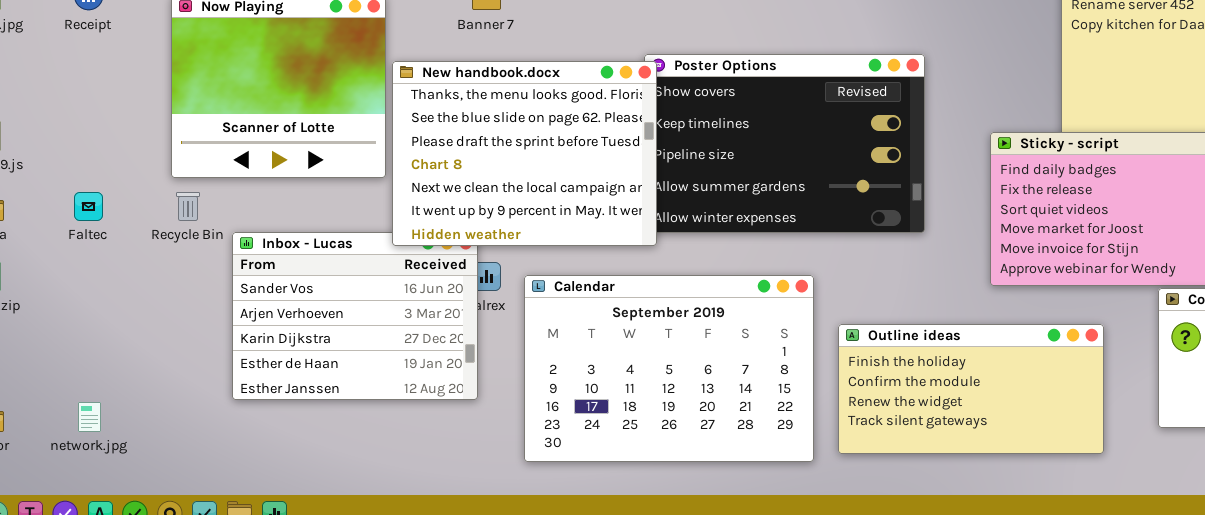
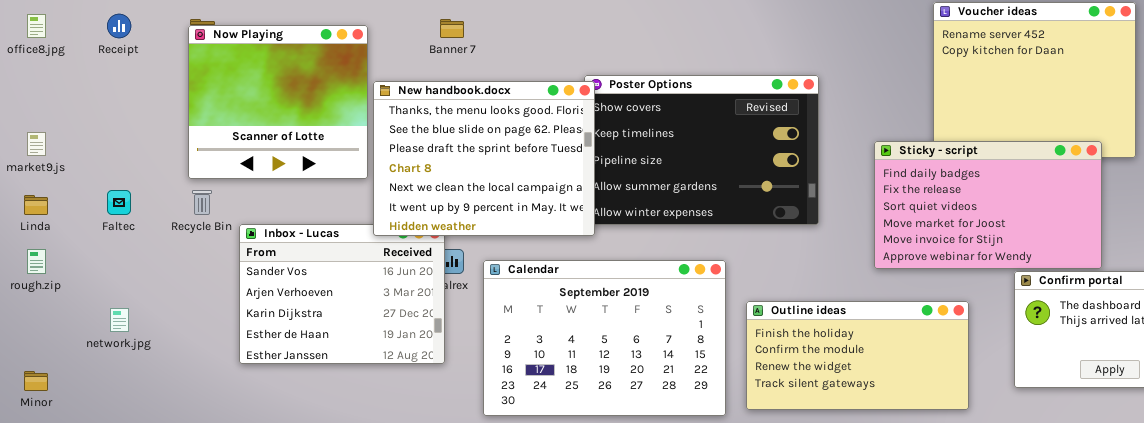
network.jpg: [78,402,101,432] -> [110,308,129,332], moved

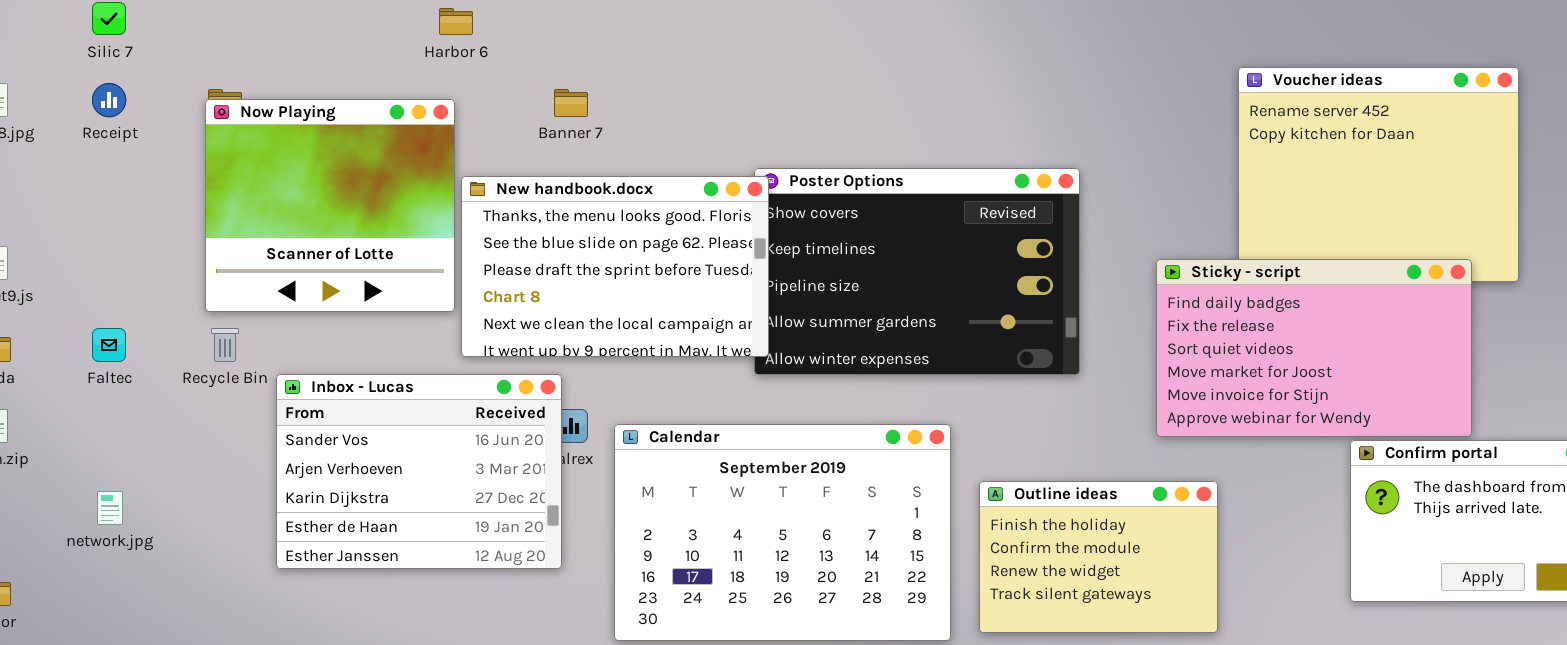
New handbook.docx: [373,81,595,236] -> [461,176,769,357], resized
Outline ideas: [746,301,969,410] -> [979,481,1218,633], resized

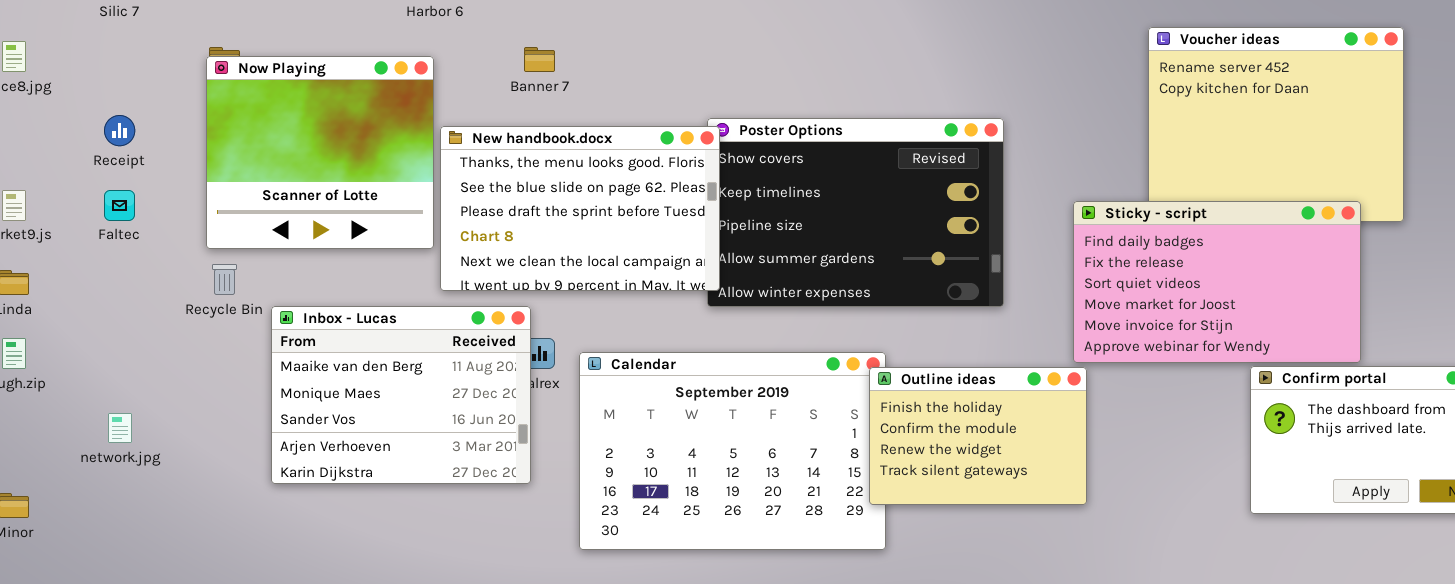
Receipt: [92,83,126,117] -> [104,115,135,146], moved
Faltec: [92,328,126,362] -> [104,190,135,221], moved
Inbox - Lucas: [276,374,562,569] -> [271,306,531,484], scrolled up 2 rows
Outline ideas: [979,481,1218,633] -> [869,367,1087,505], moved

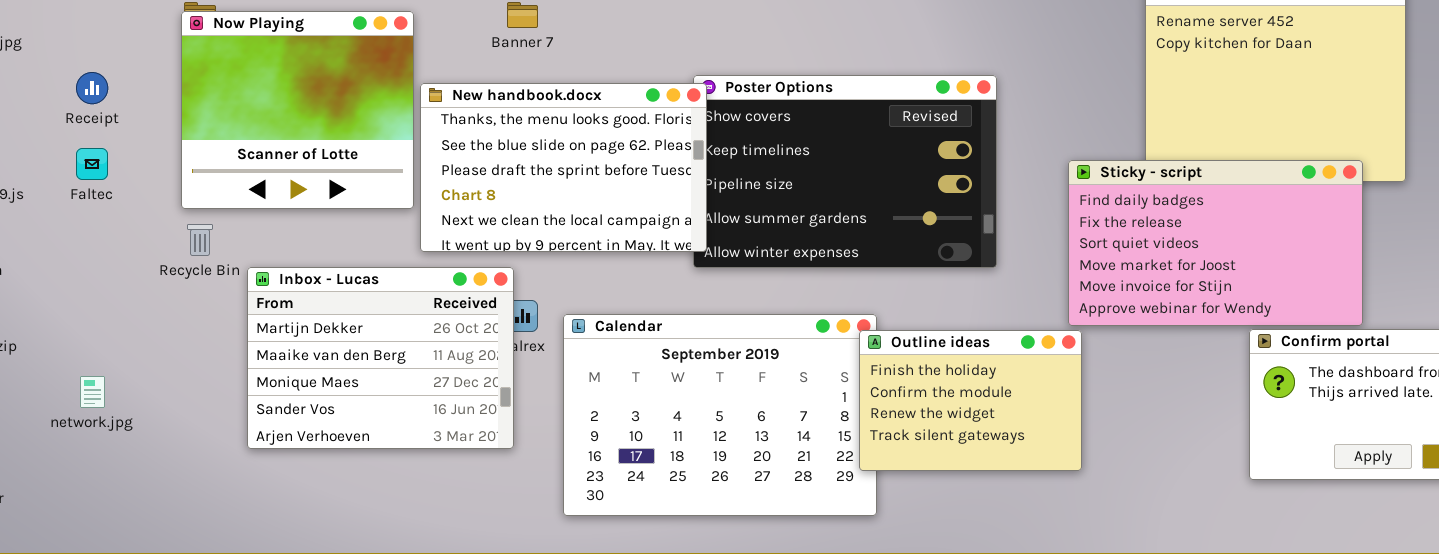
Inbox - Lucas: [271,306,531,484] -> [247,267,514,449], scrolled up 1 row

